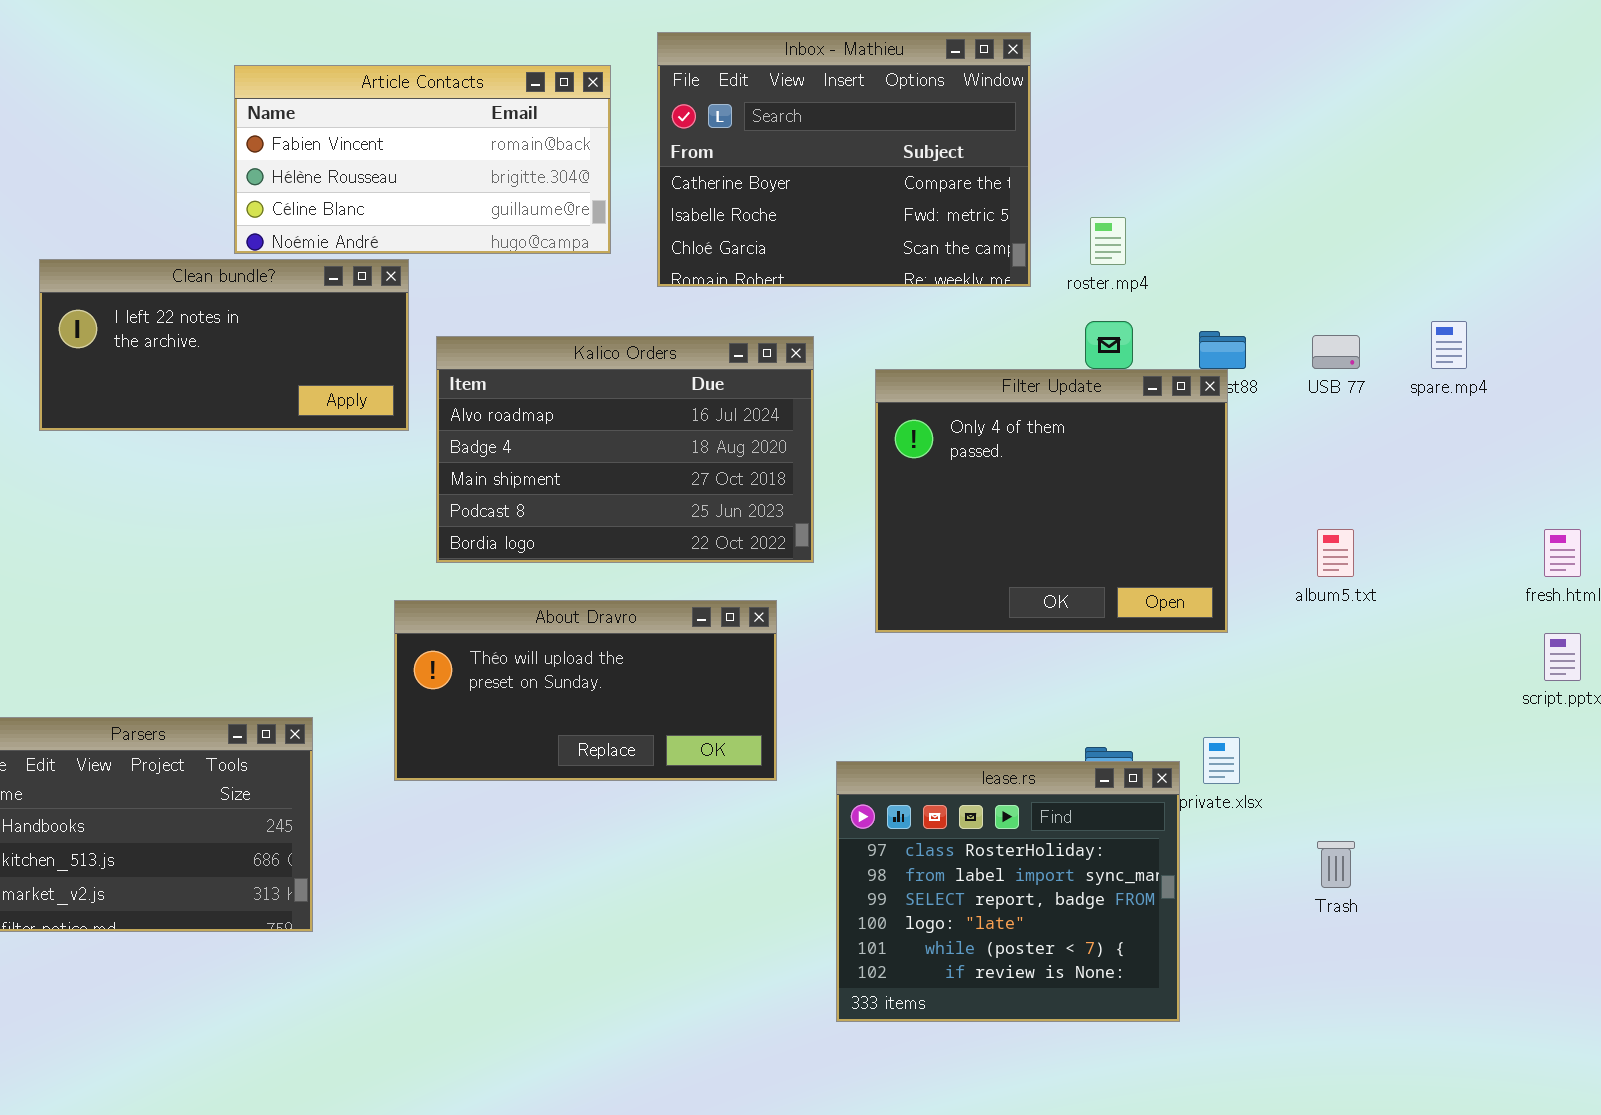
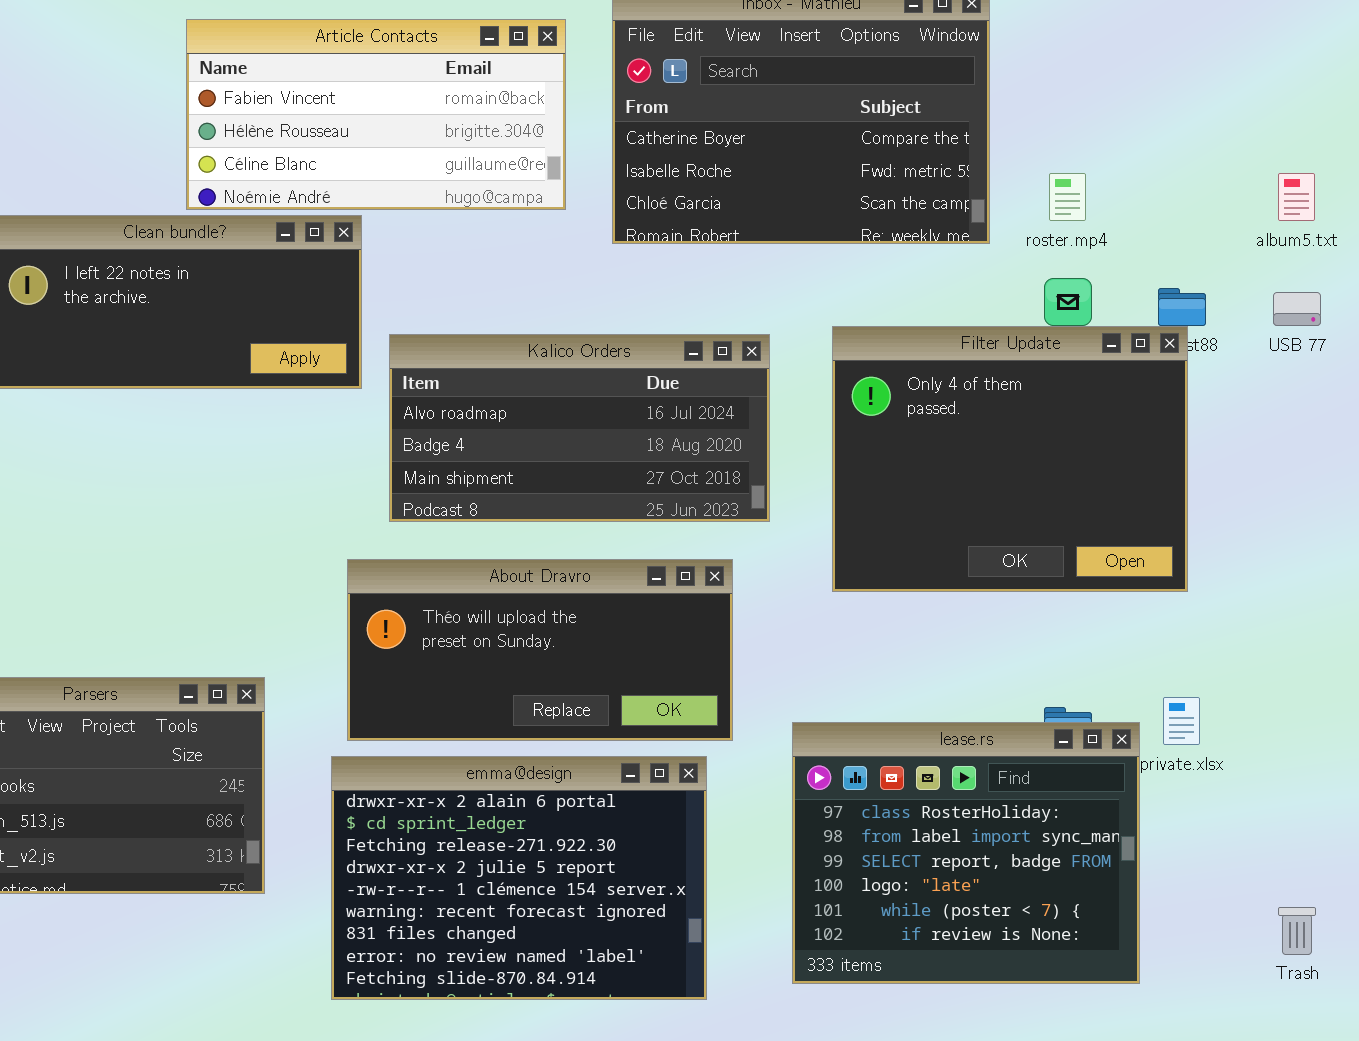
Kalico Orders: [436,336,814,563] -> [389,334,770,522], resized
album5.txt: [1317,529,1354,577] -> [1278,173,1315,221], moved
emma@design: none -> [331,756,707,1000], opened
Trash: [1317,841,1355,888] -> [1278,907,1316,955], moved

